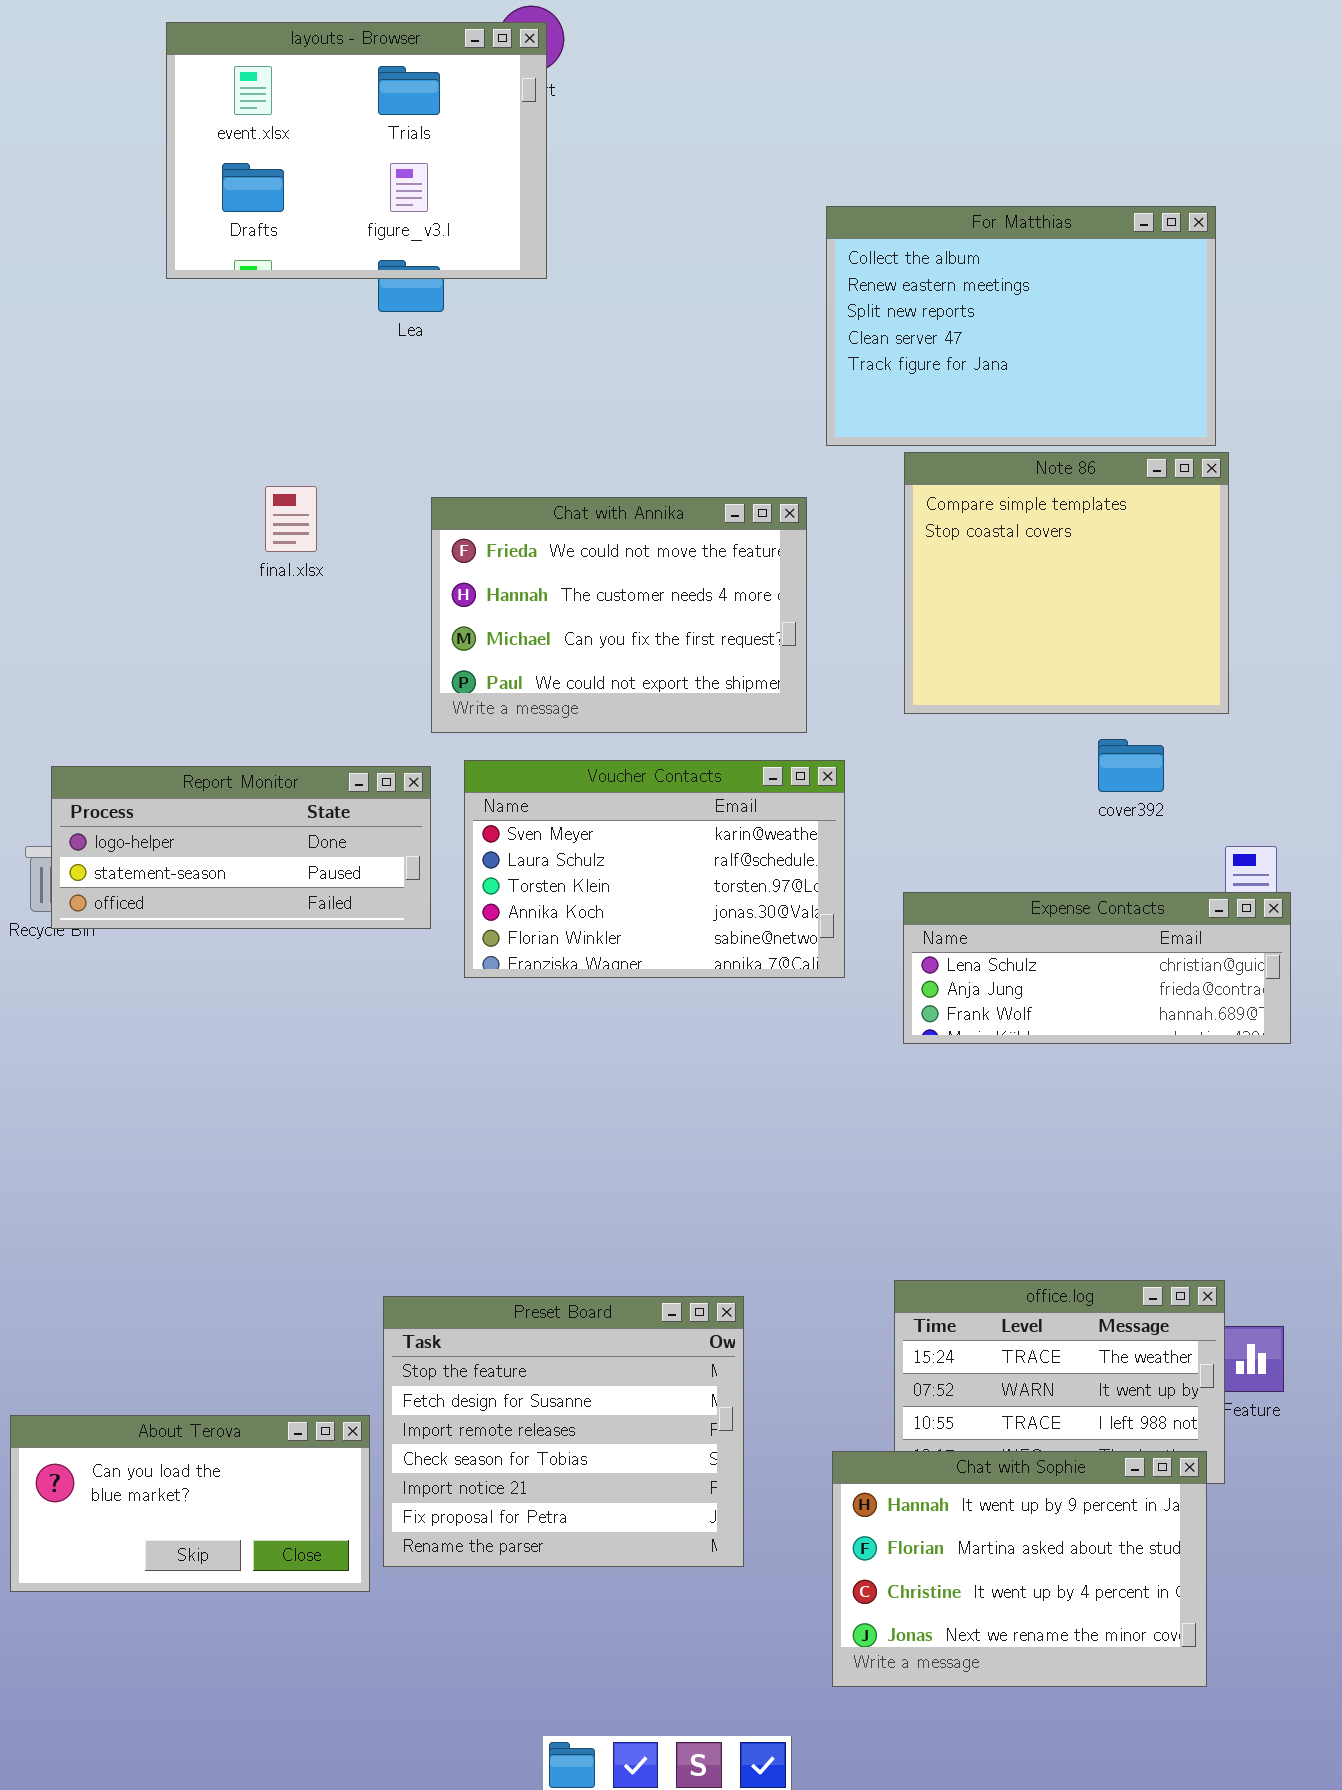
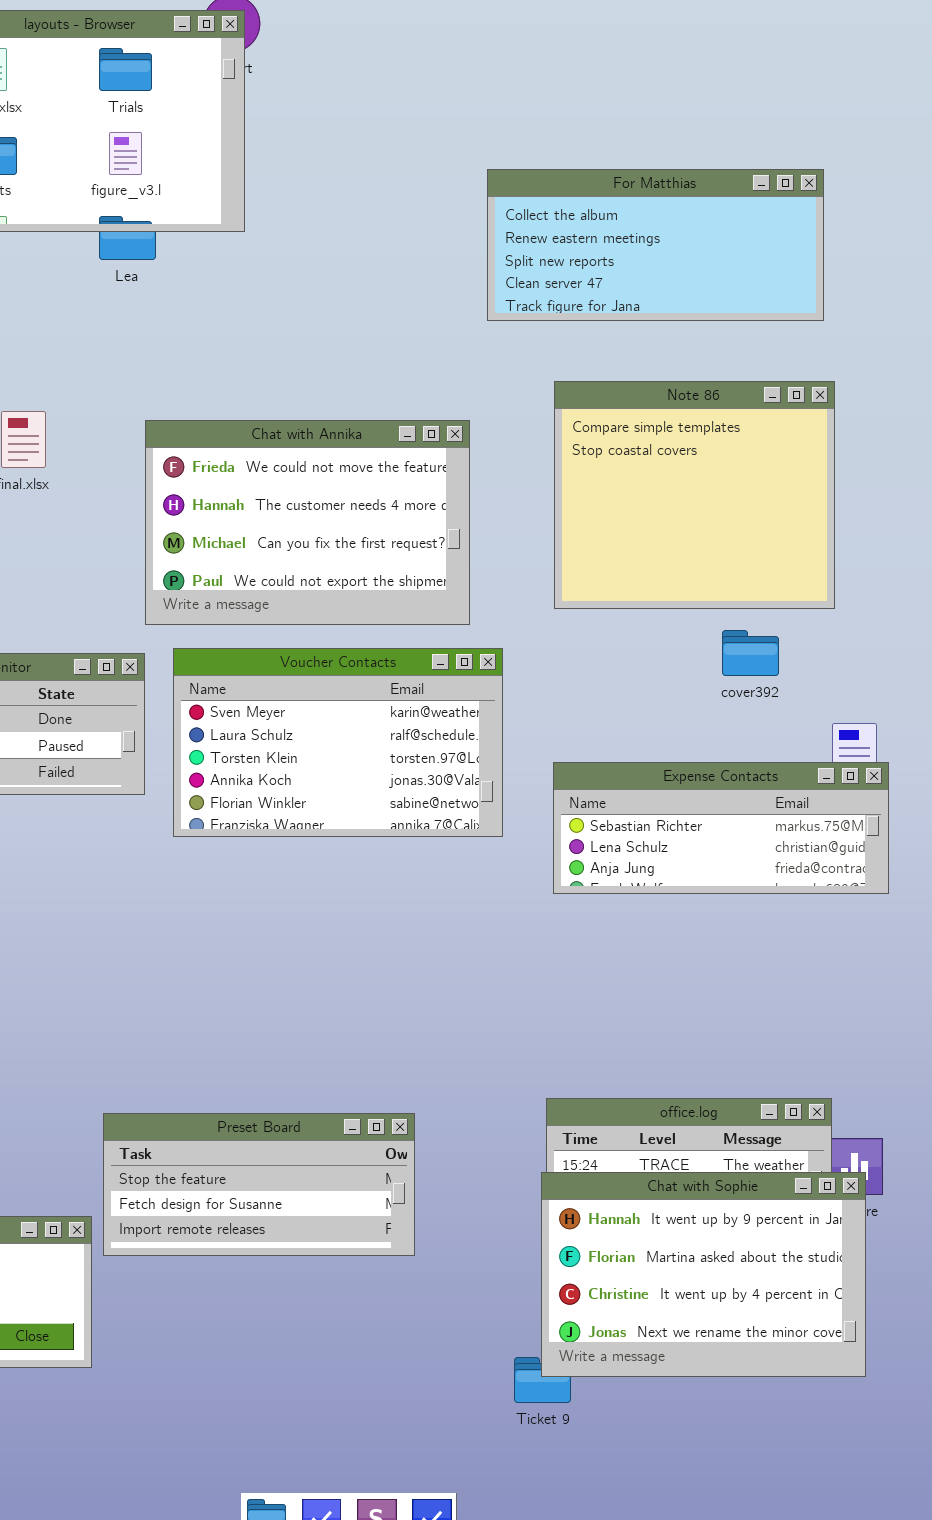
For Matthias: [826,206,1216,446] -> [487,169,824,321], resized
Expense Contacts: [903,892,1291,1044] -> [553,762,889,894], scrolled up 1 row
Preset Board: [383,1296,744,1567] -> [103,1113,415,1256], resized
Chat with Sophie: [832,1451,1207,1687] -> [541,1172,866,1377], moved

